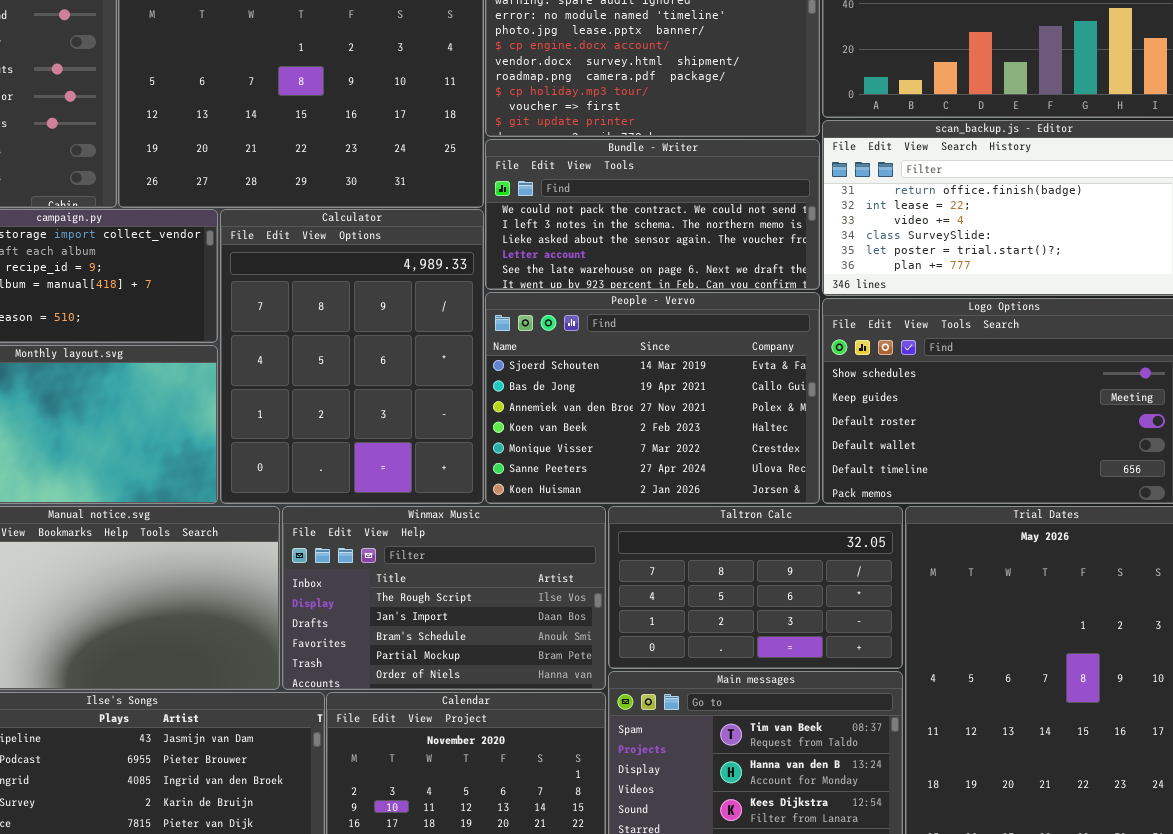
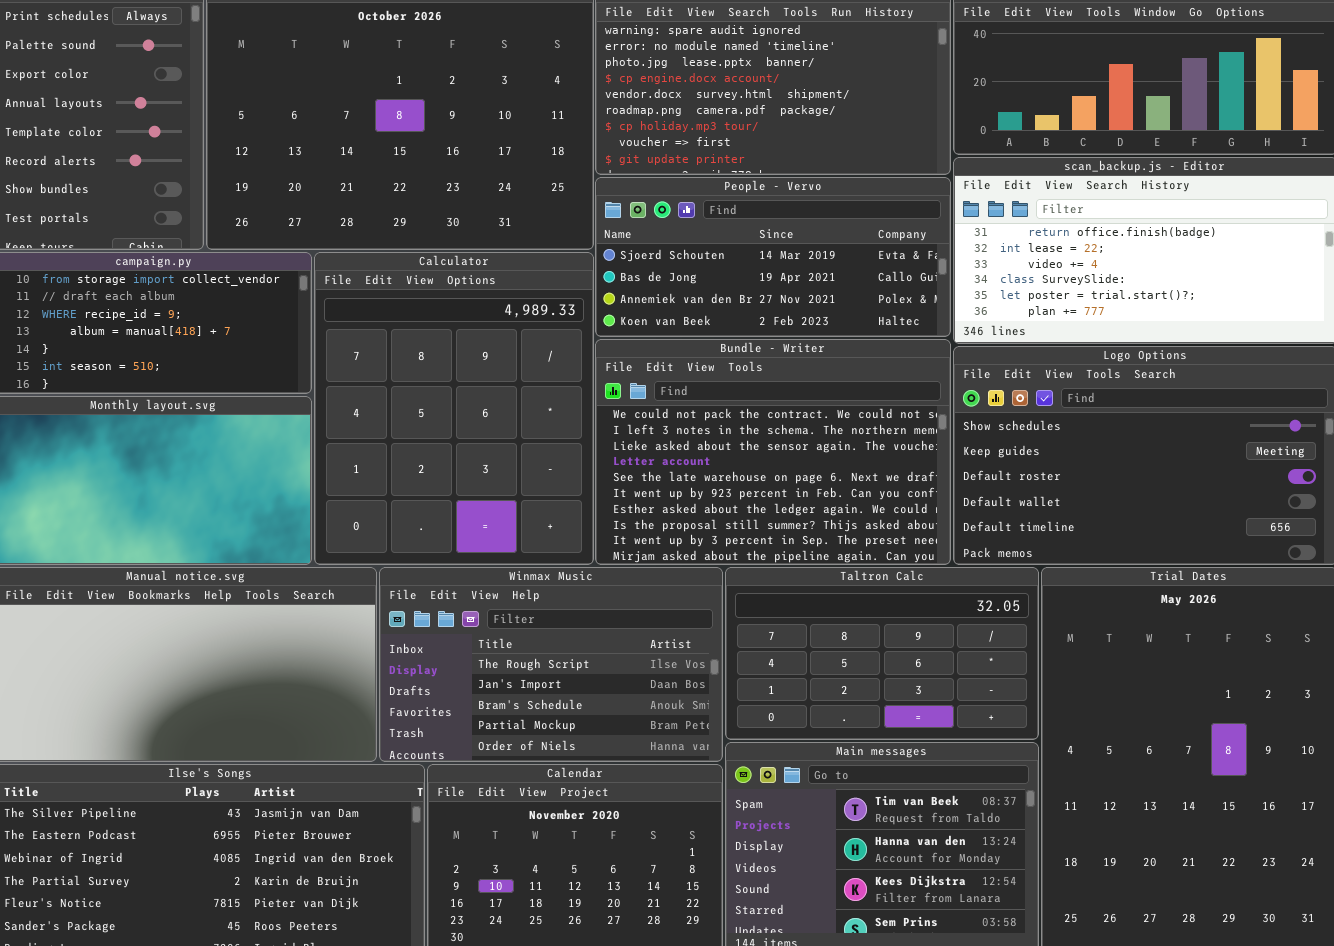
Bundle - Writer: [485,139,820,290] -> [595,339,951,565], moved, resized
People - Vervo: [485,292,820,504] -> [595,177,951,337], moved, resized

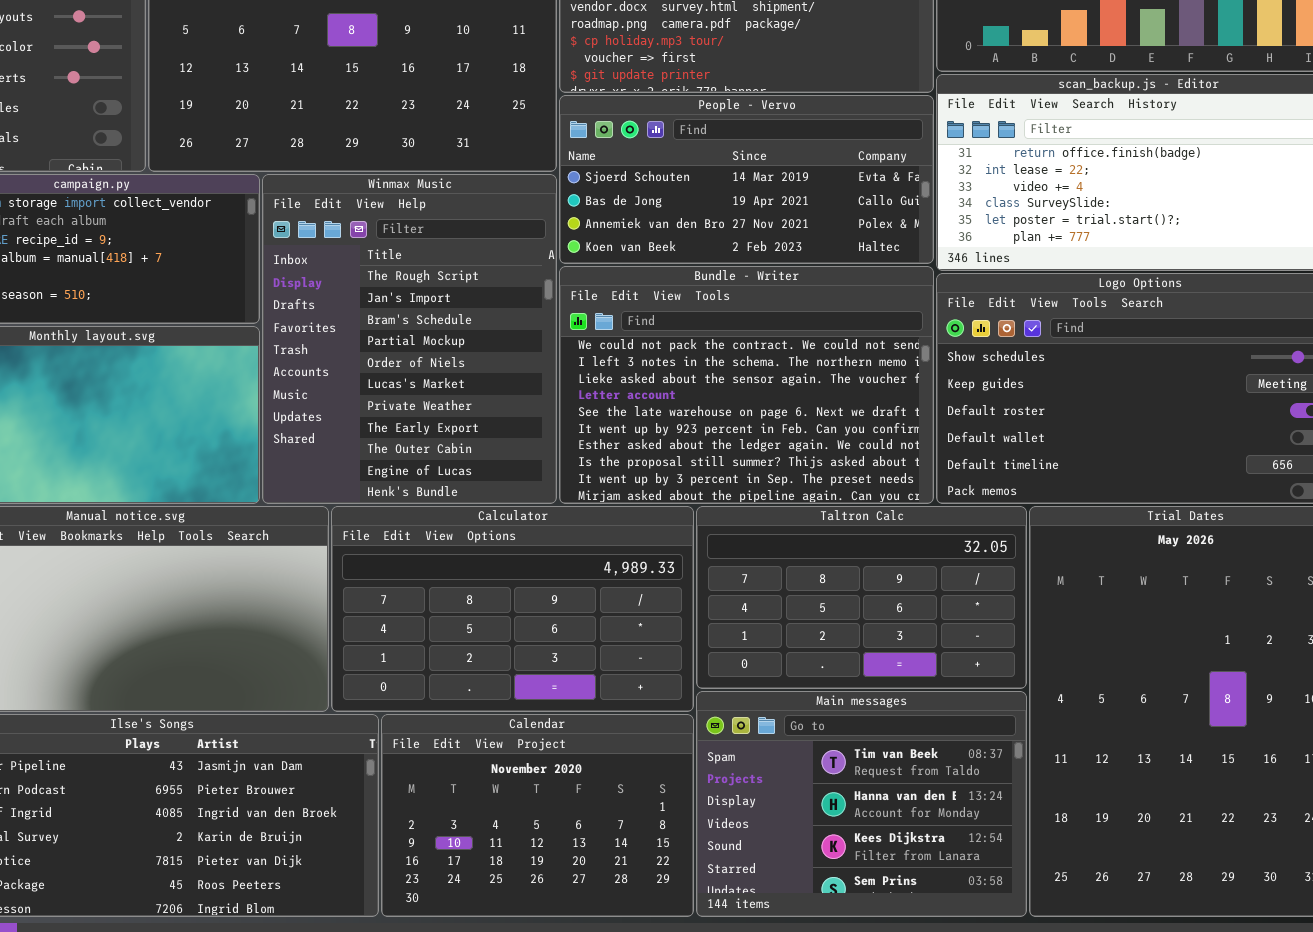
Calculator: [314,252,594,565] -> [331,506,694,712], moved, resized
Winmax Music: [379,567,723,762] -> [262,174,557,504], moved, resized

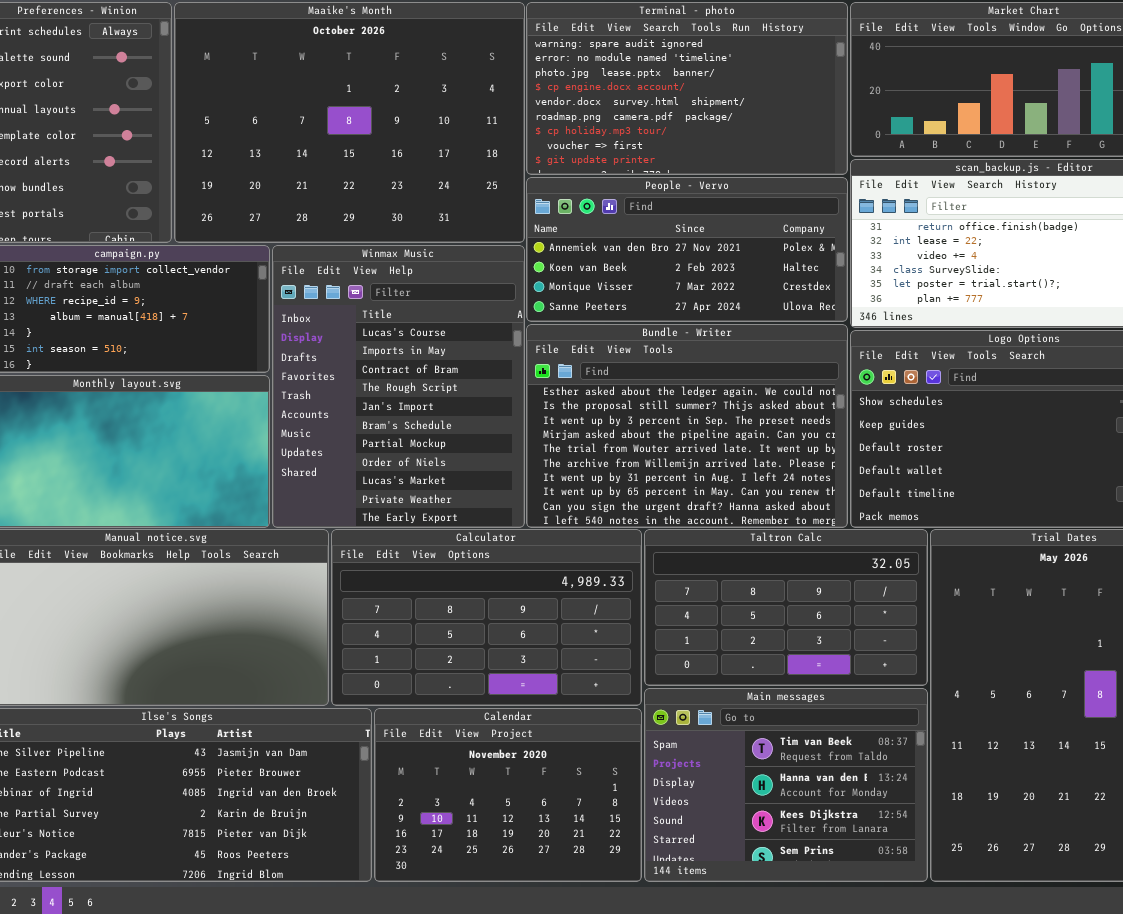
People - Vervo: [559,95,934,264] -> [526,177,848,322], scrolled down 2 rows
Winmax Music: [262,174,557,504] -> [272,245,525,528], scrolled up 3 rows
Bundle - Writer: [559,266,934,504] -> [526,324,848,528], scrolled down 6 rows

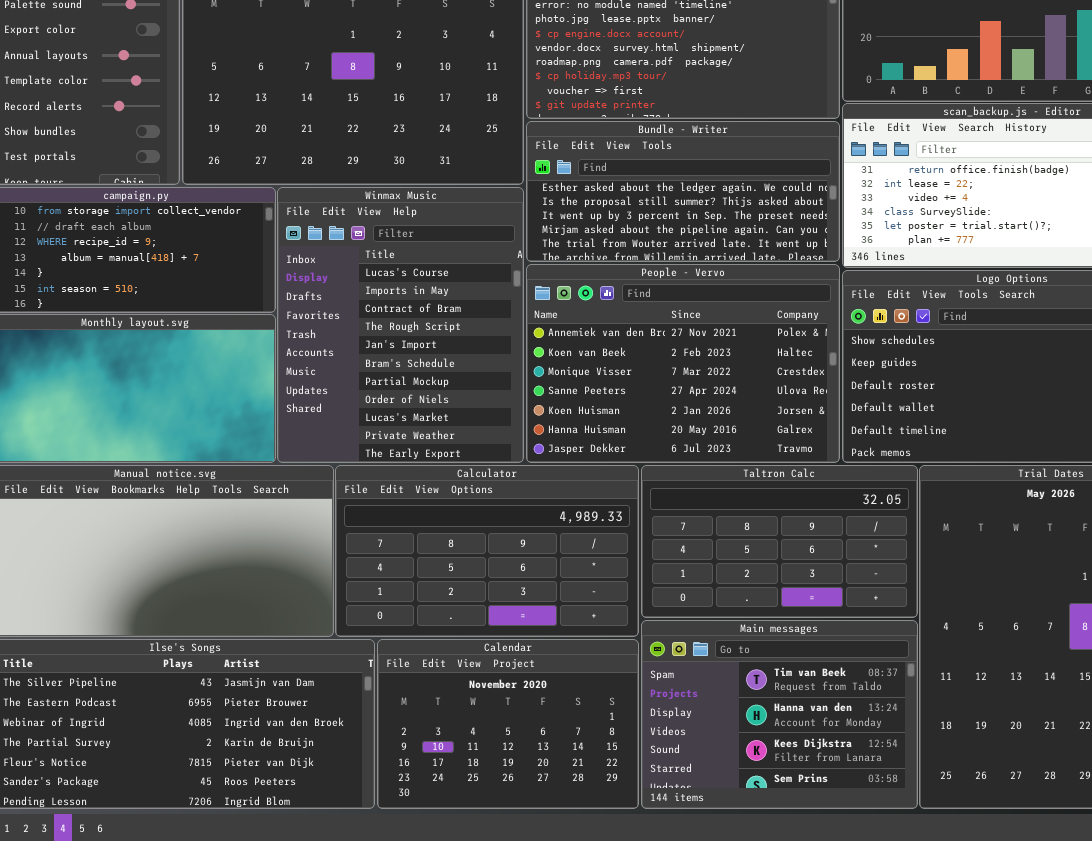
People - Vervo: [526,177,848,322] -> [526,264,840,463], moved, resized
Bundle - Writer: [526,324,848,528] -> [526,121,840,262], moved, resized

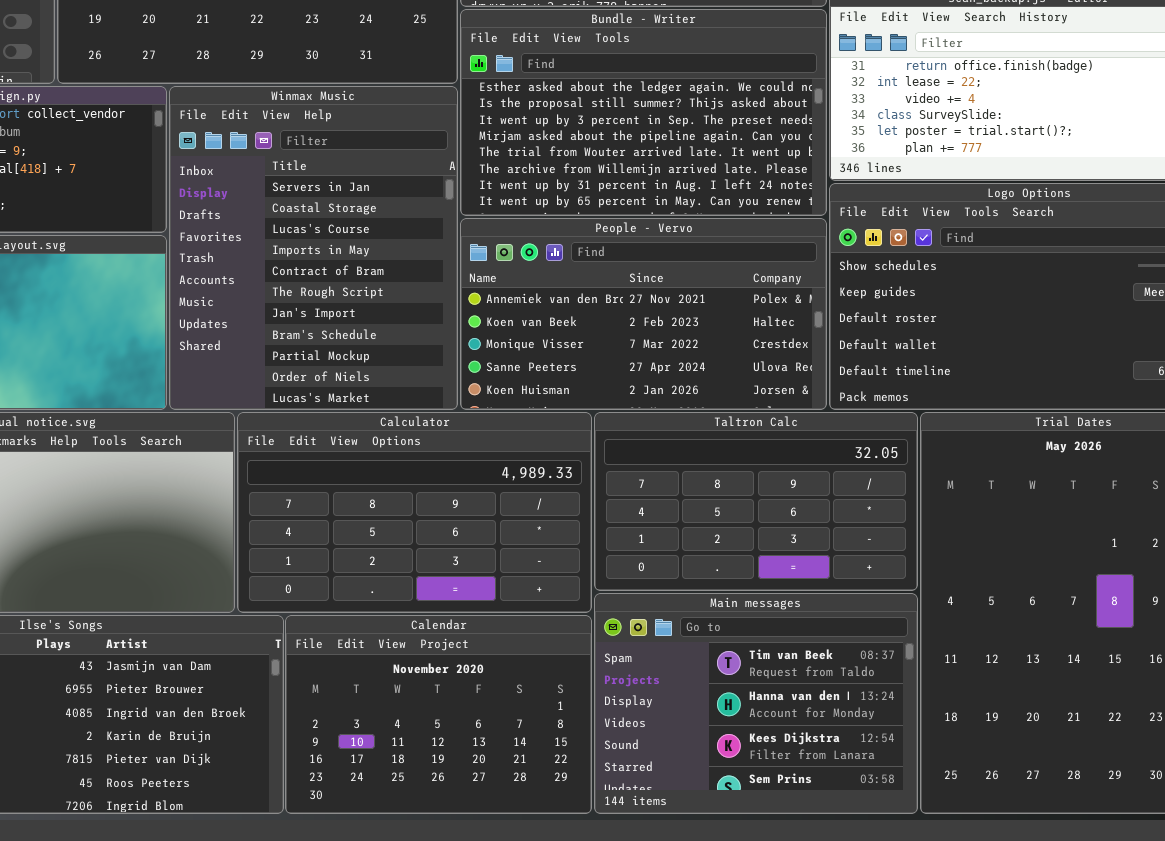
Bundle - Writer: [526,121,840,262] -> [460,9,827,216], resized
Winmax Music: [277,187,524,463] -> [169,86,458,410], scrolled up 2 rows
People - Vervo: [526,264,840,463] -> [460,218,827,410], resized

